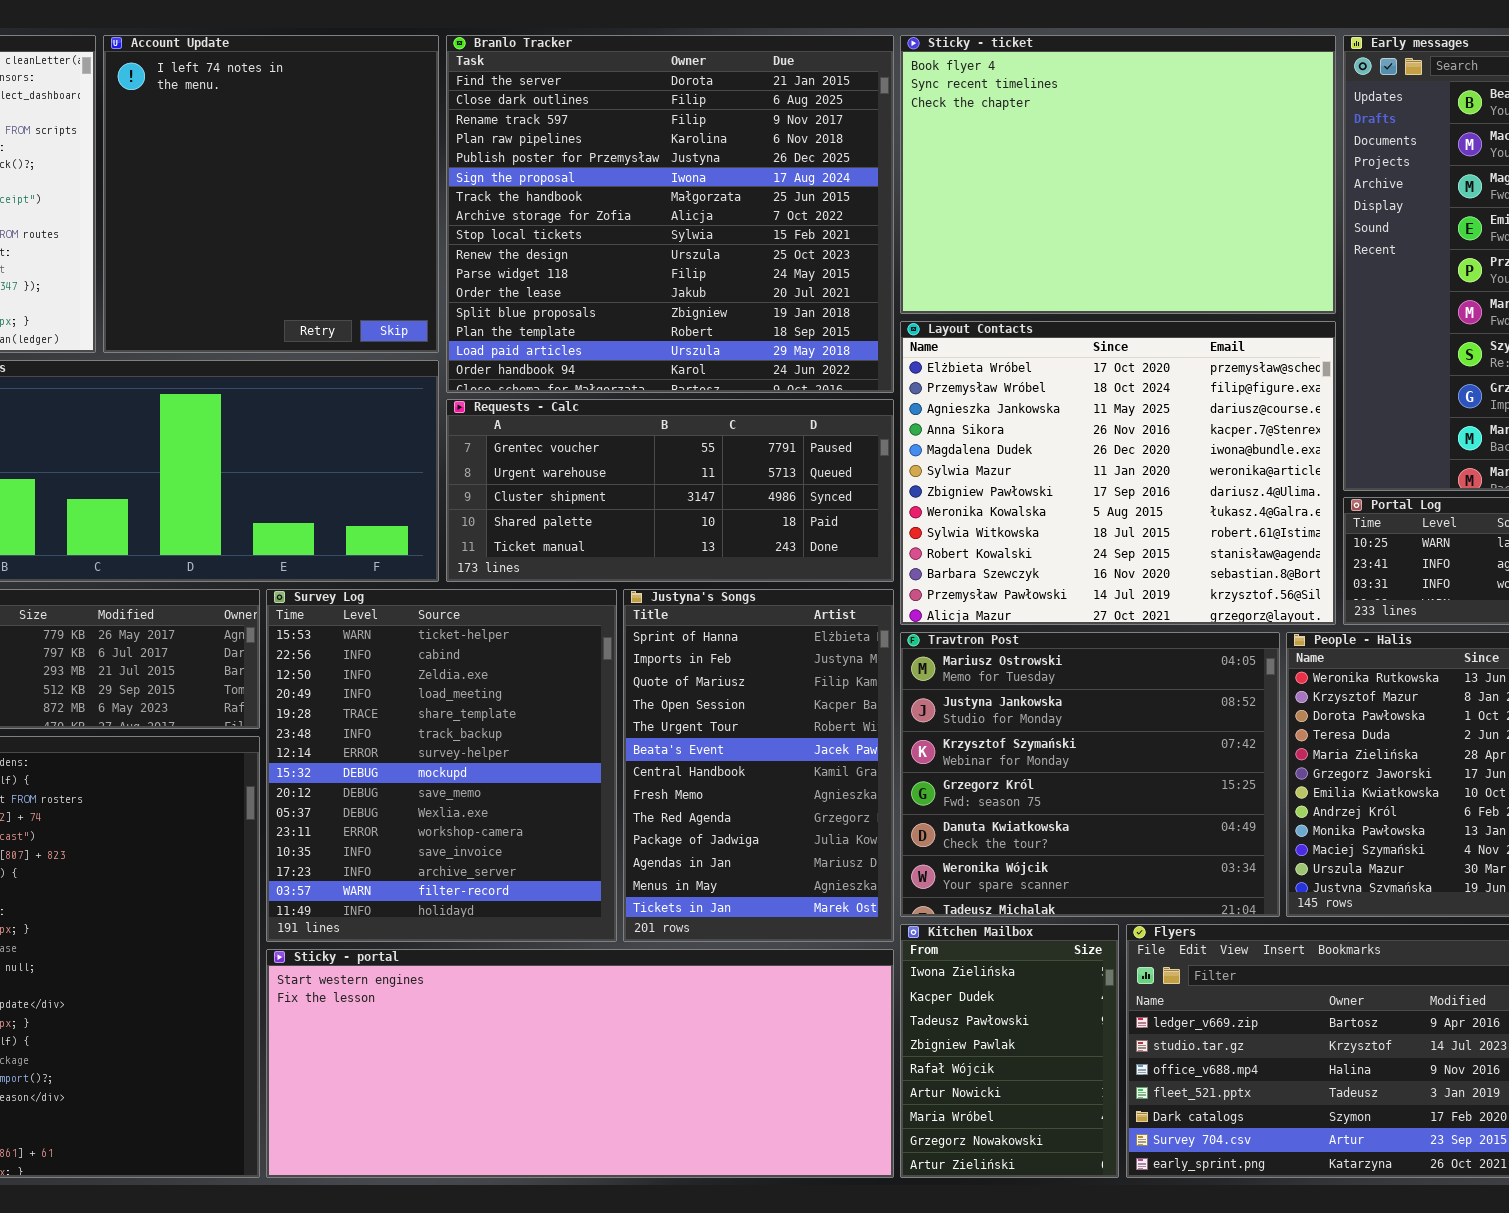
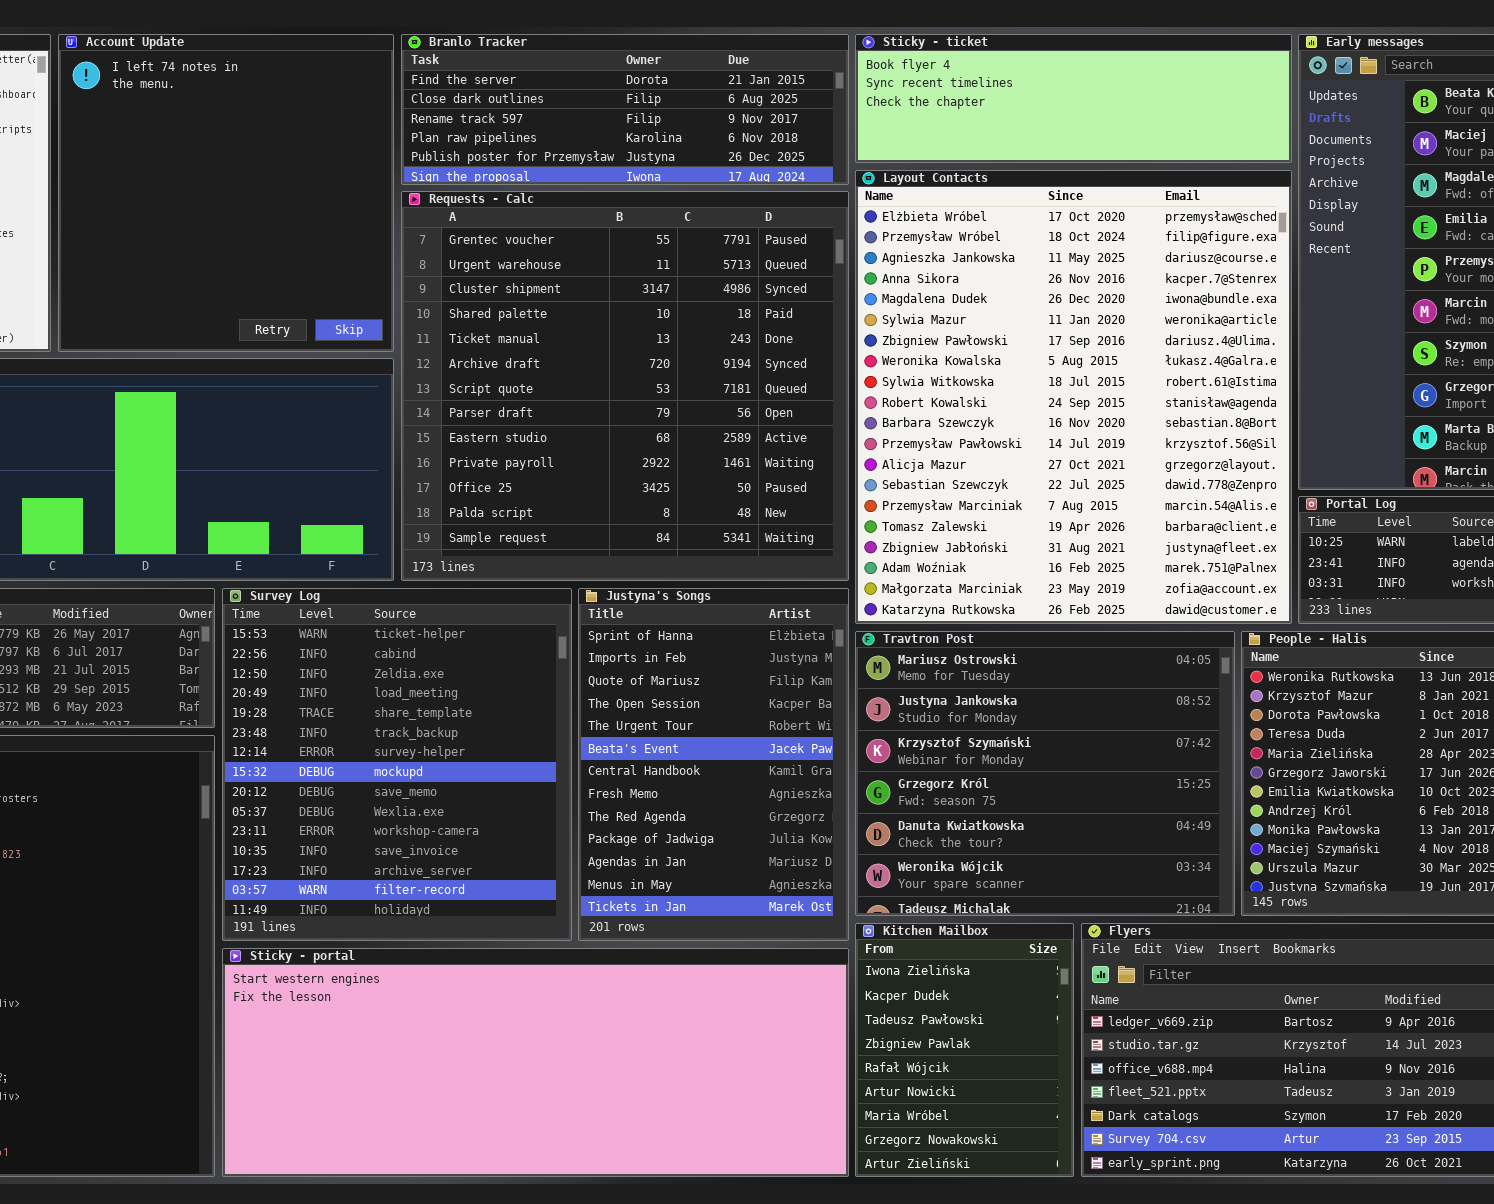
Branlo Tracker: [446,35,894,393] -> [401,34,849,185], resized
Sticky - ticket: [900,35,1336,314] -> [855,34,1292,163], resized
Layout Contacts: [900,321,1336,625] -> [855,170,1292,624], resized
Requests - Calc: [446,399,894,582] -> [401,191,849,581], resized

